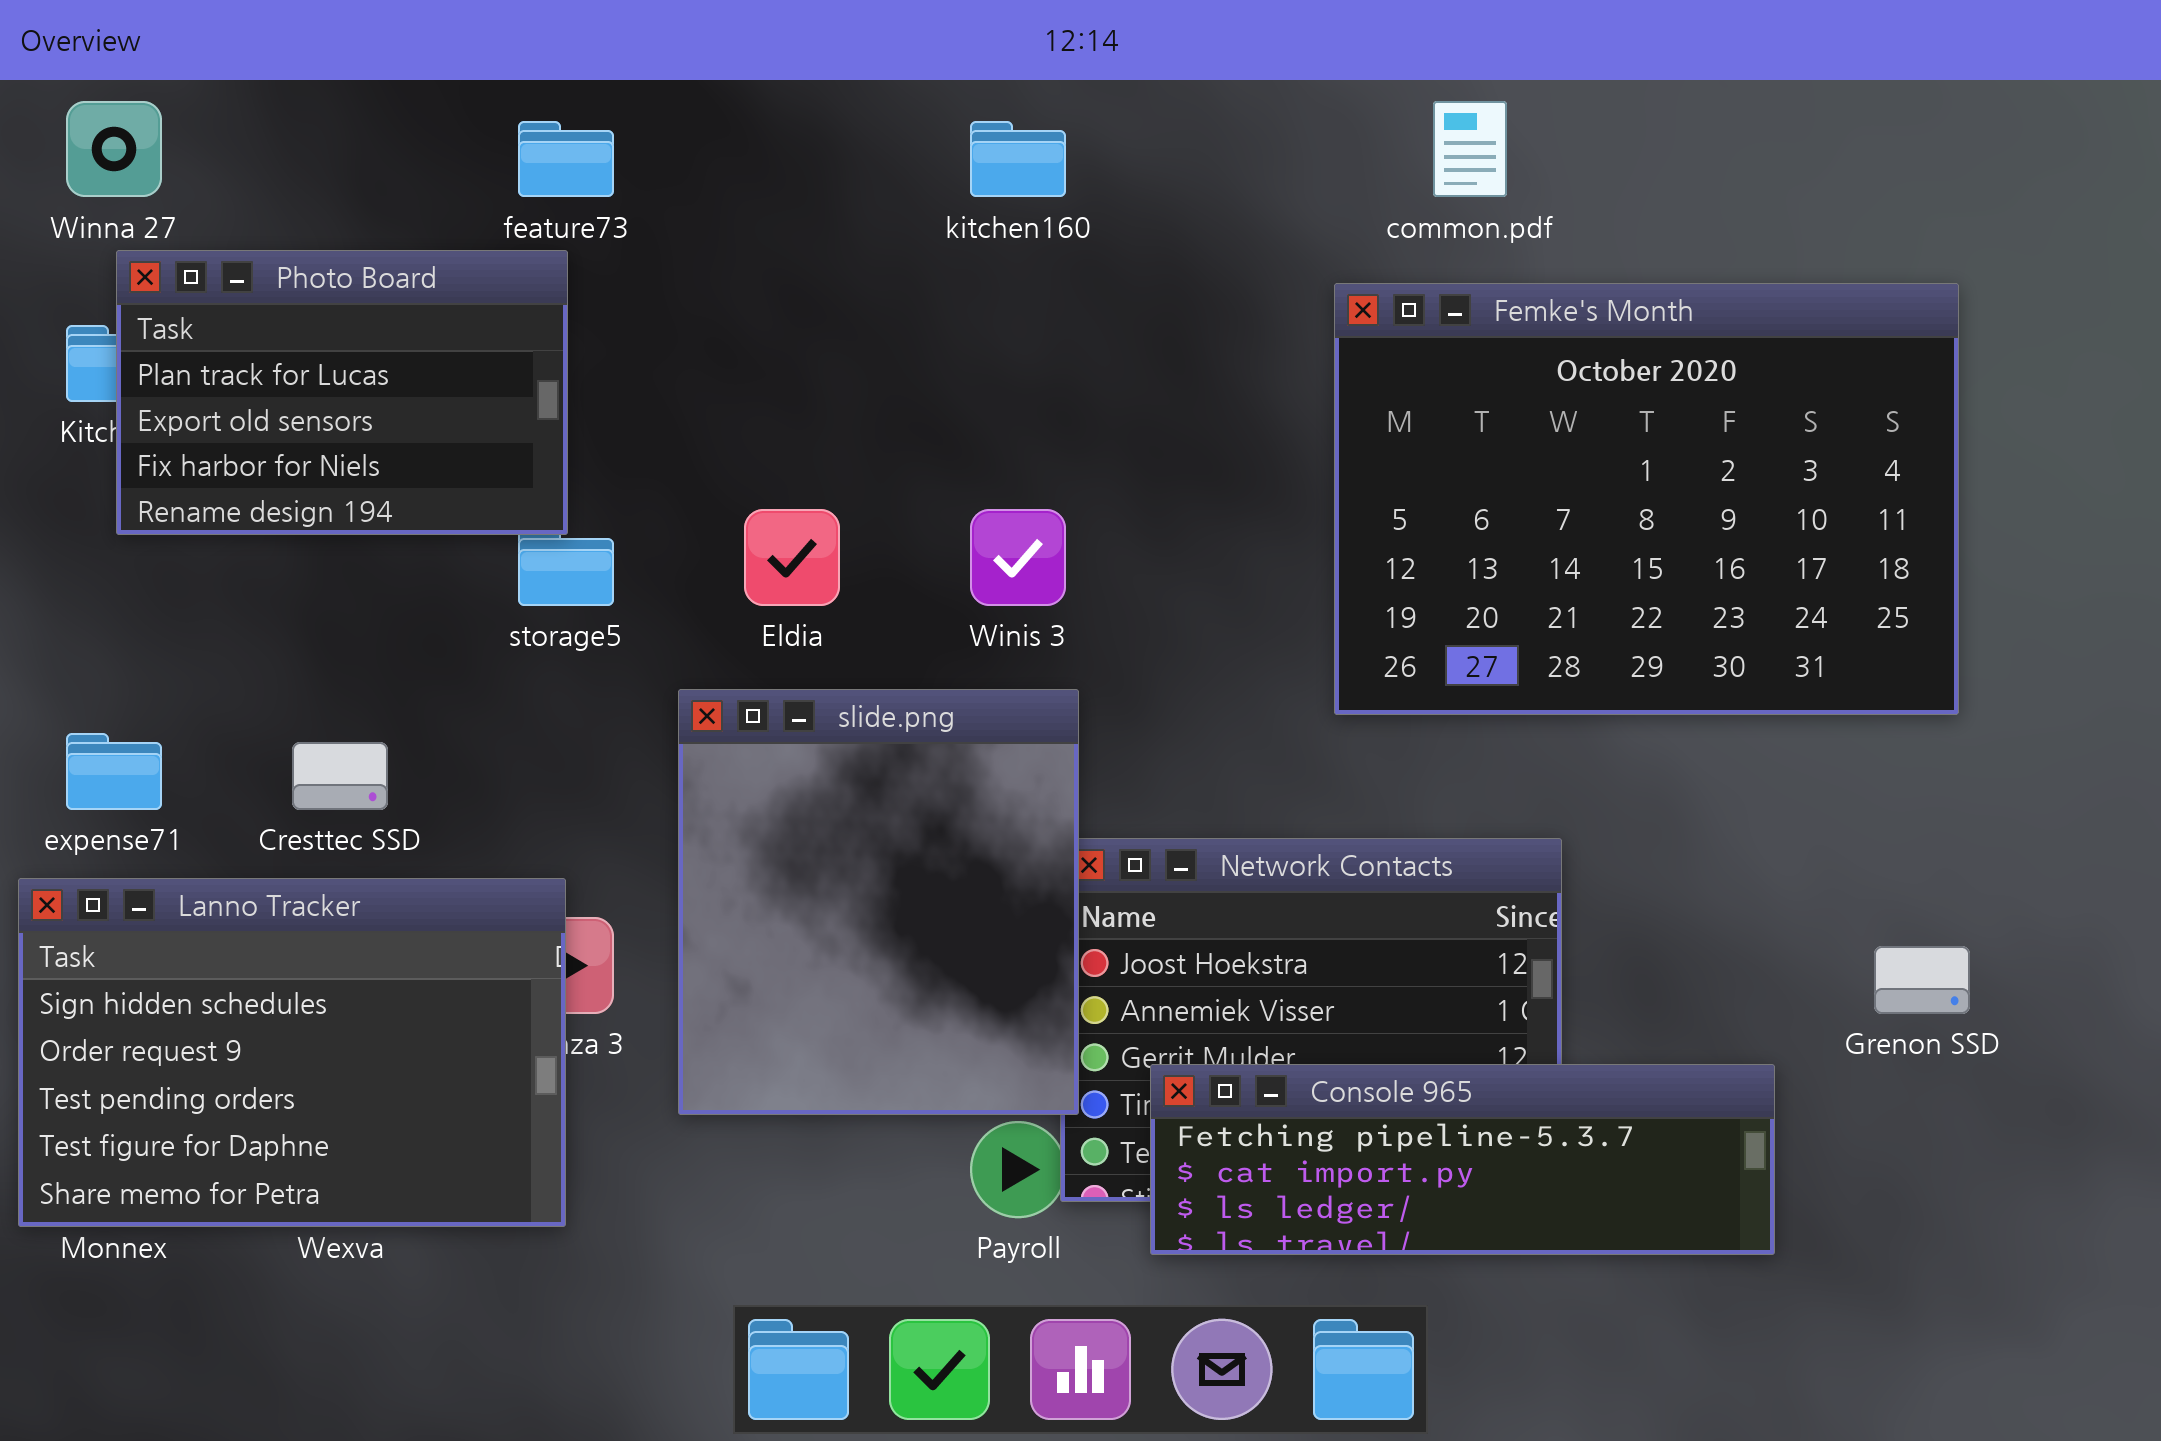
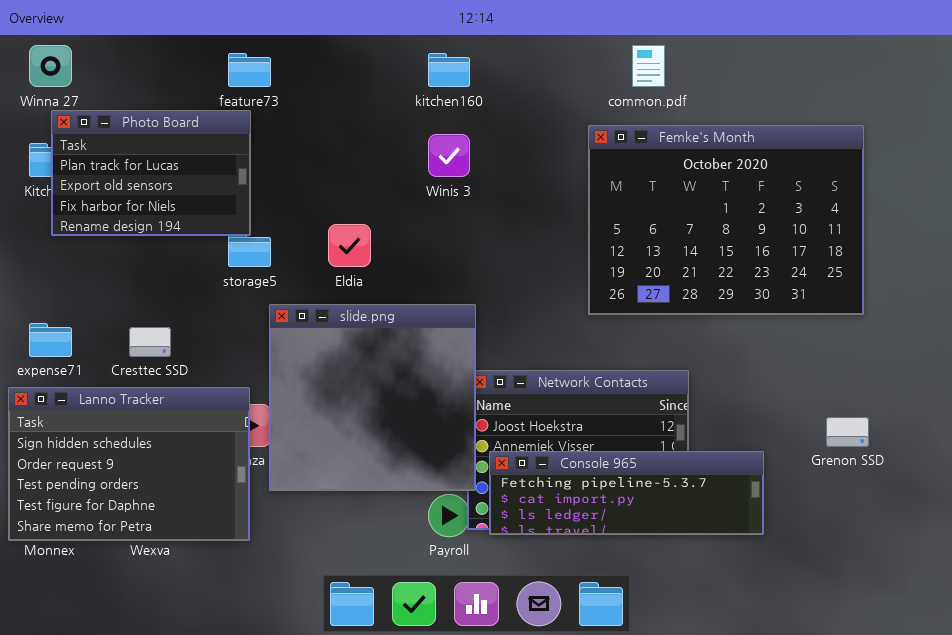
Winis 3: [970,509,1066,606] -> [428,134,470,177], moved
slide.png: [678,689,1079,1115] -> [269,304,476,491], resized
Console 965: [1150,1064,1775,1255] -> [489,451,764,535], moved

